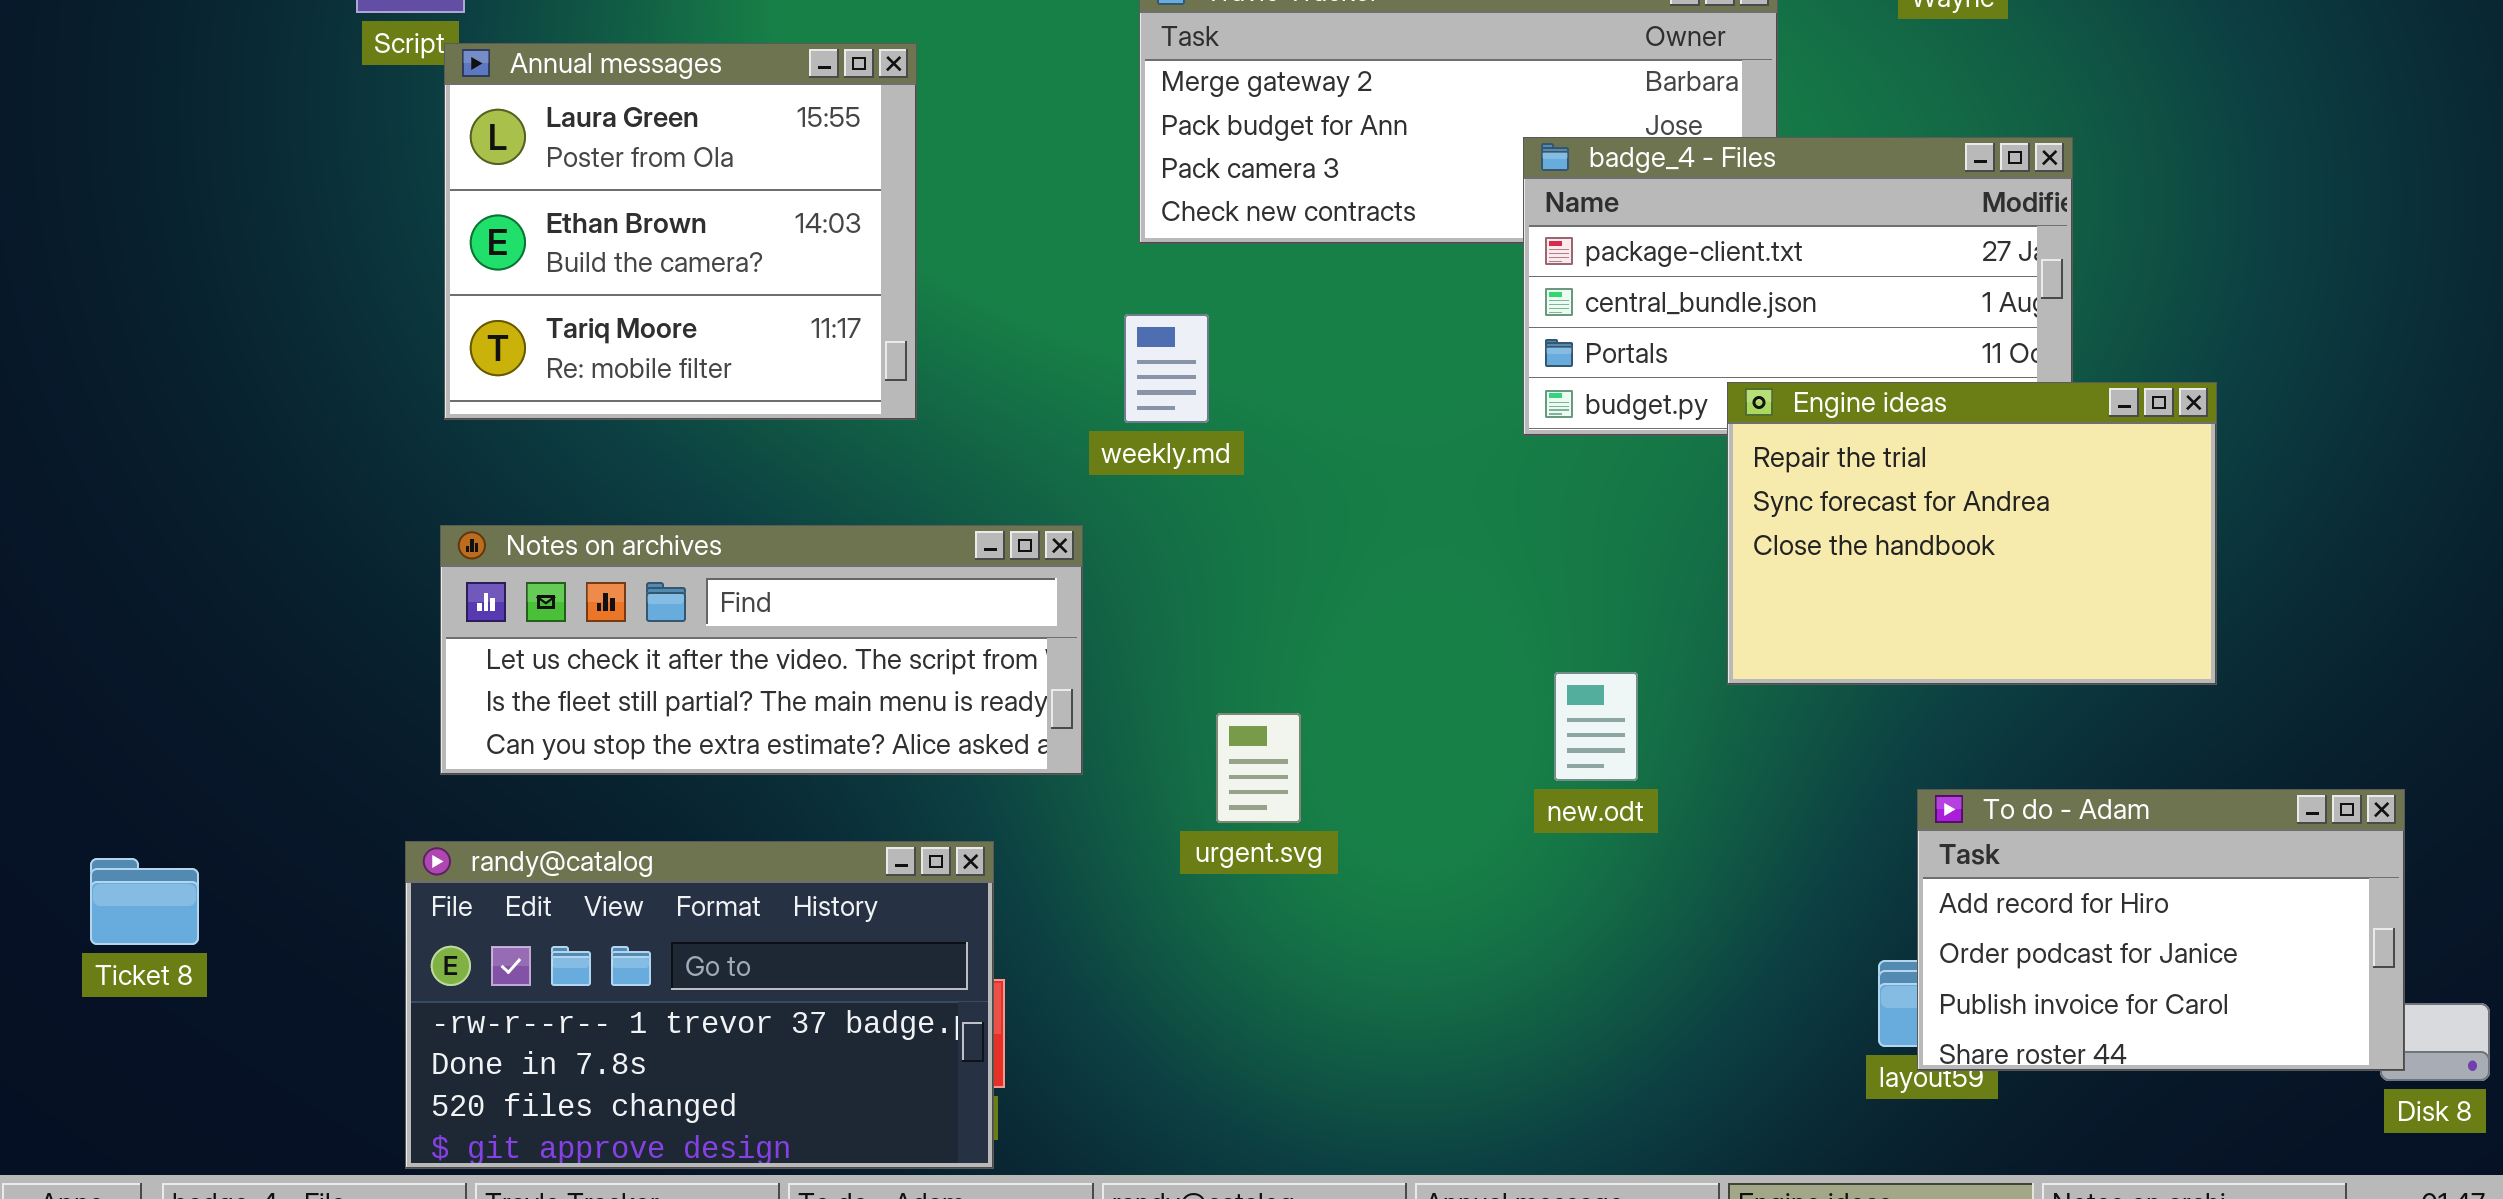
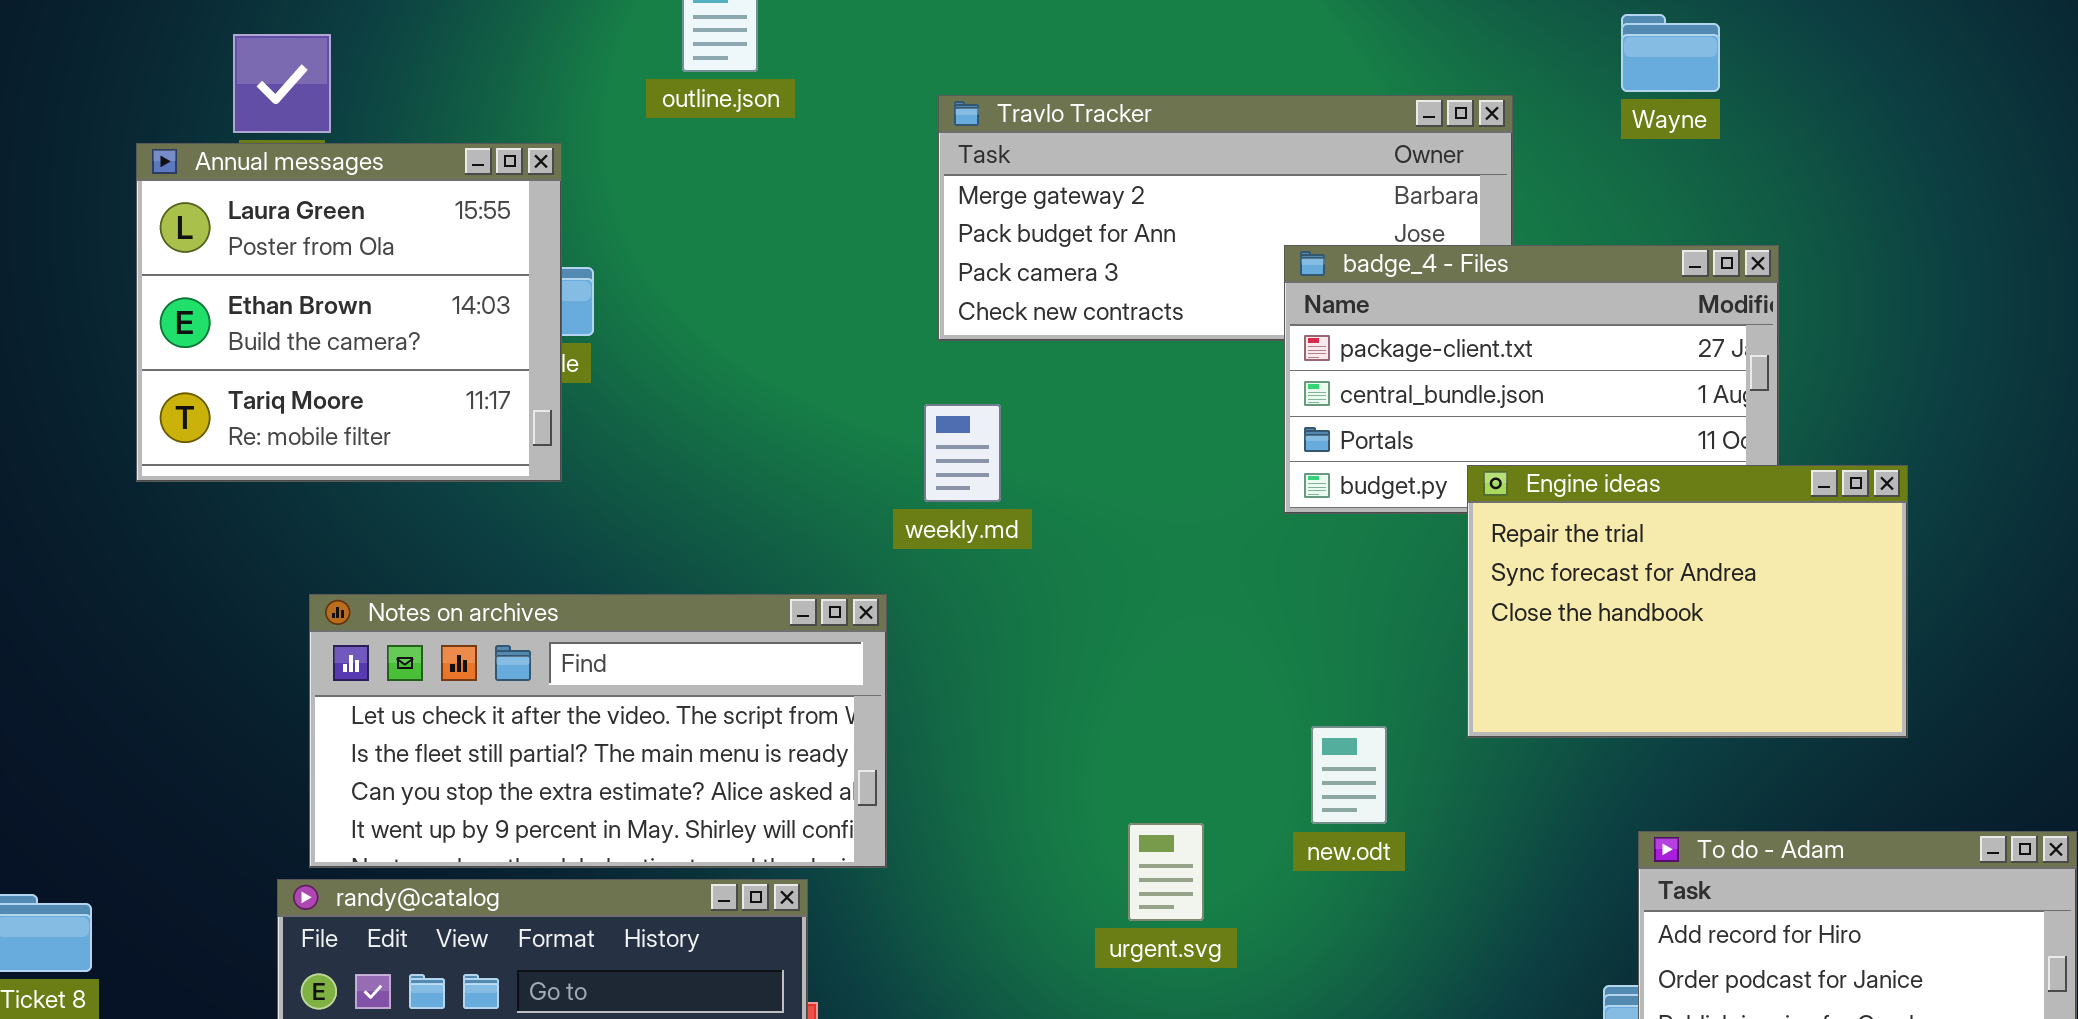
Annual messages: [444,43,917,420] -> [136,143,562,482], moved
Notes on archives: [440,525,1083,775] -> [309,594,887,868], resized
urgent.svg: [1216,713,1301,823] -> [1128,823,1204,921], moved

